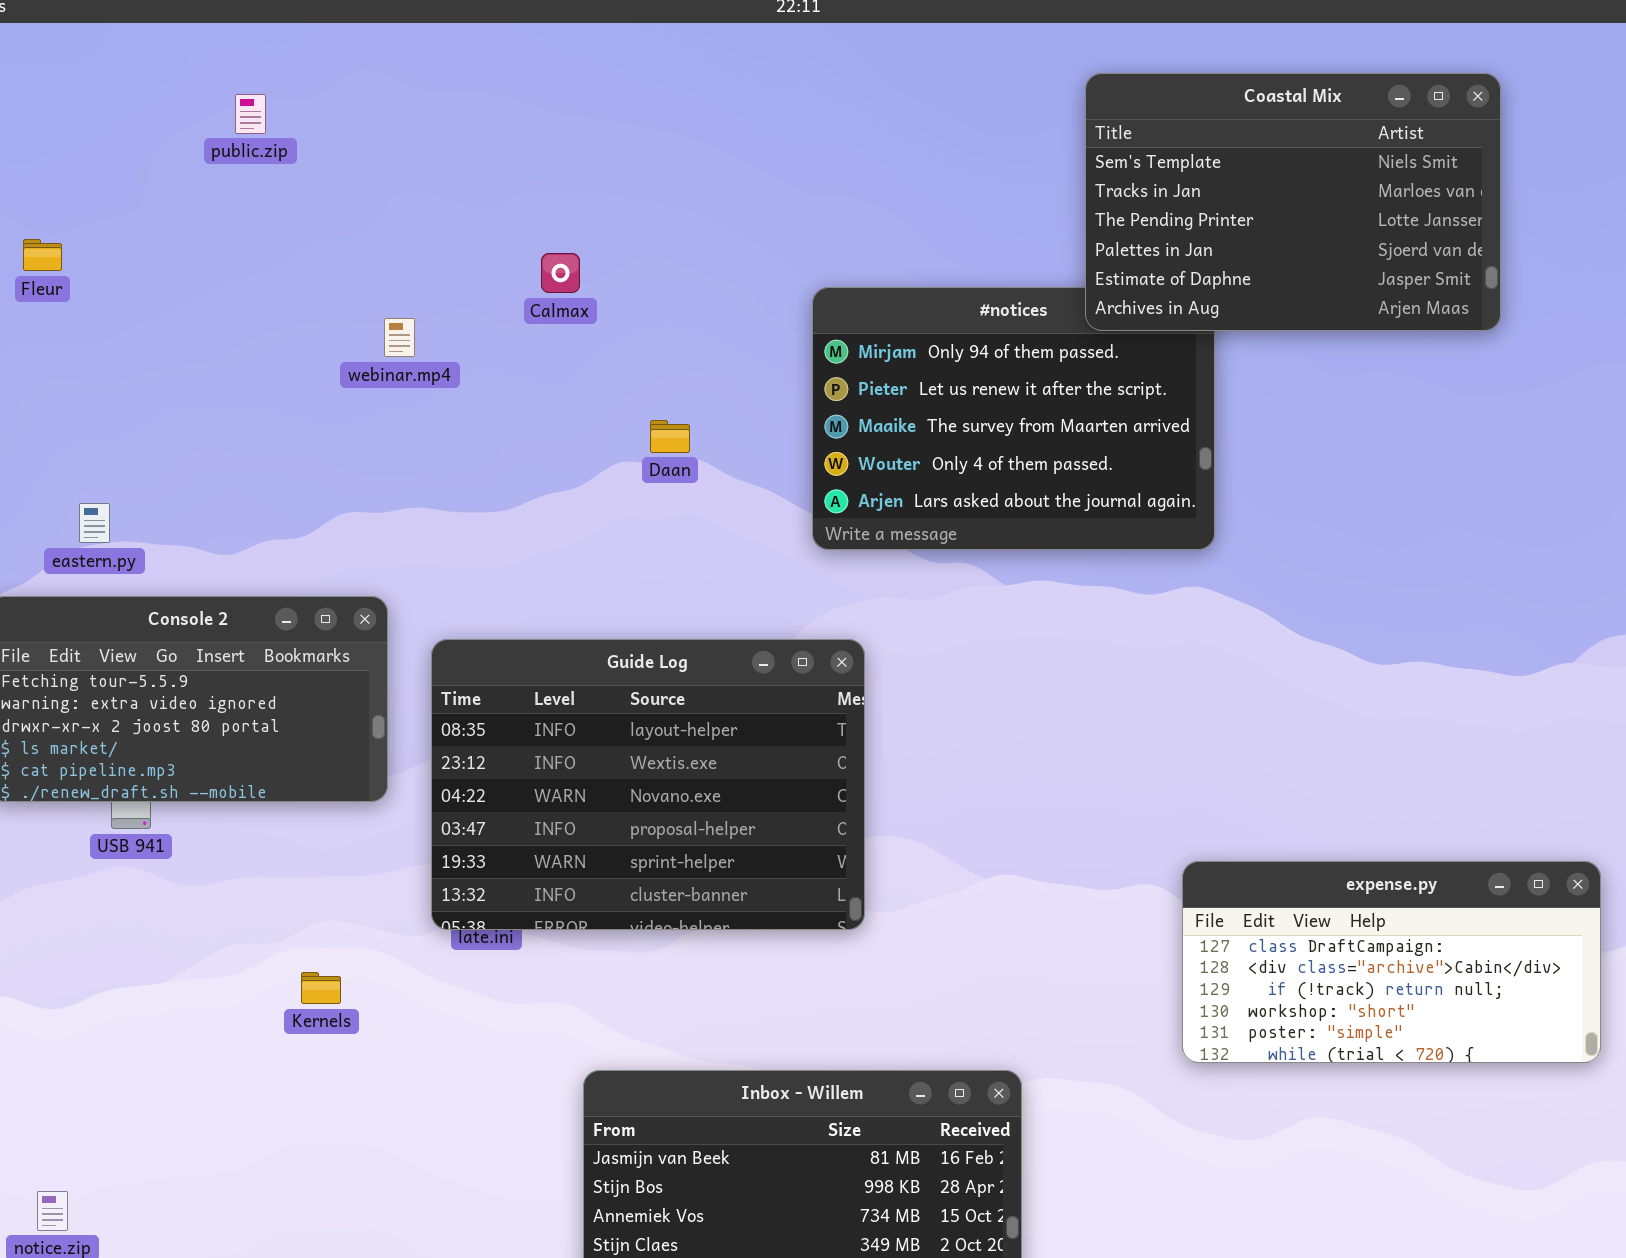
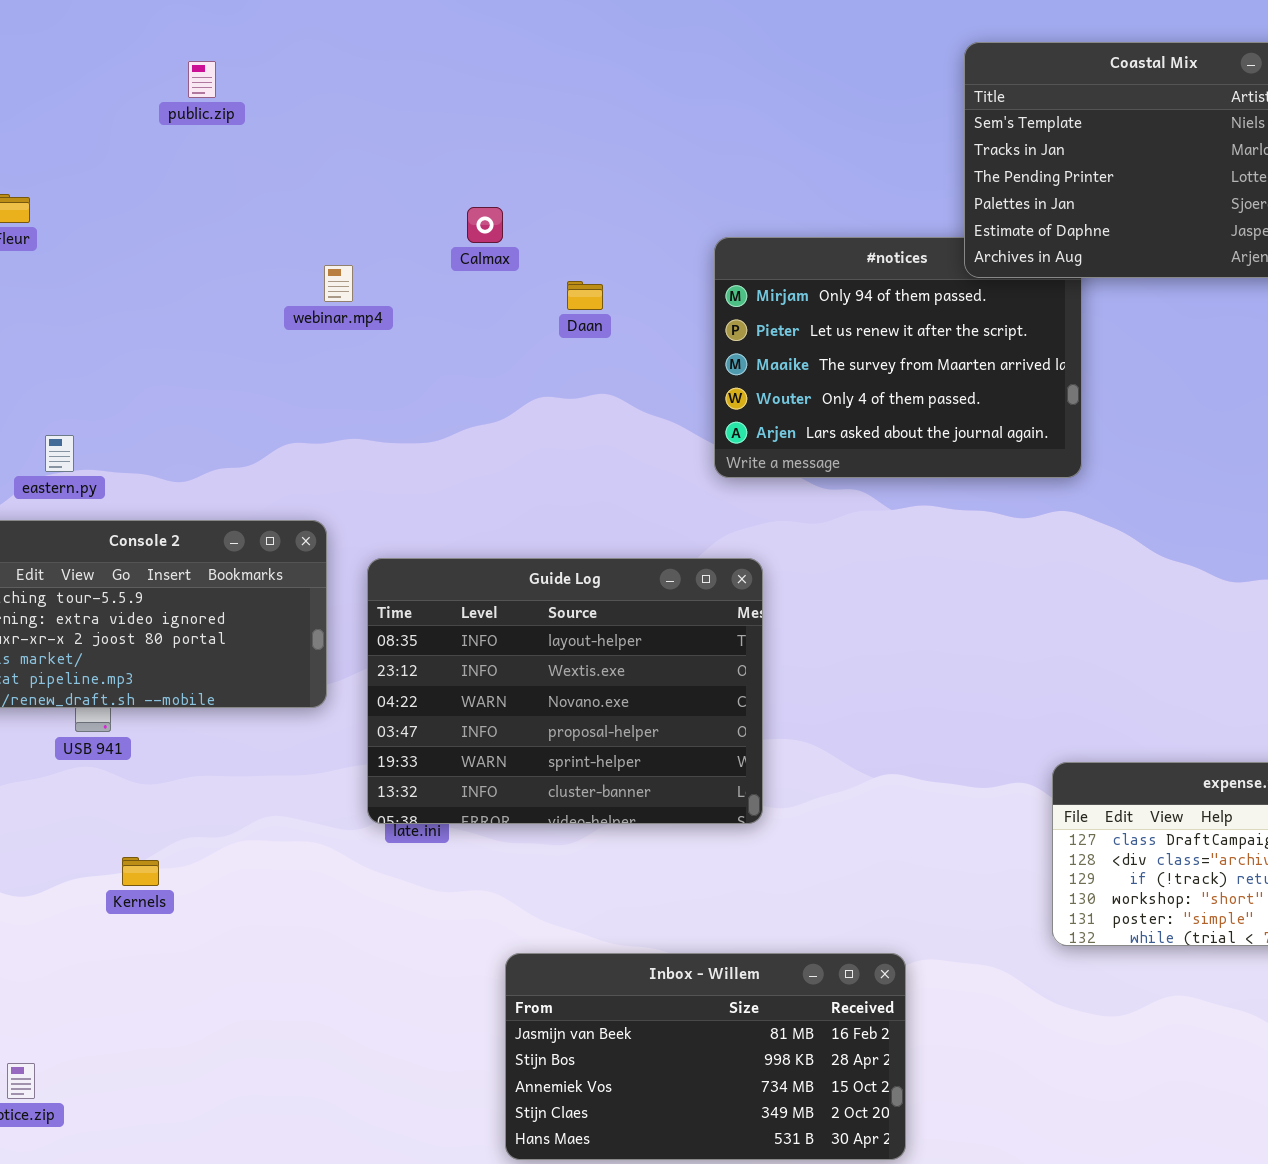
Daan: [650,420,690,453] -> [567,281,603,310], moved
Kernels: [301,972,341,1004] -> [122,857,159,886], moved

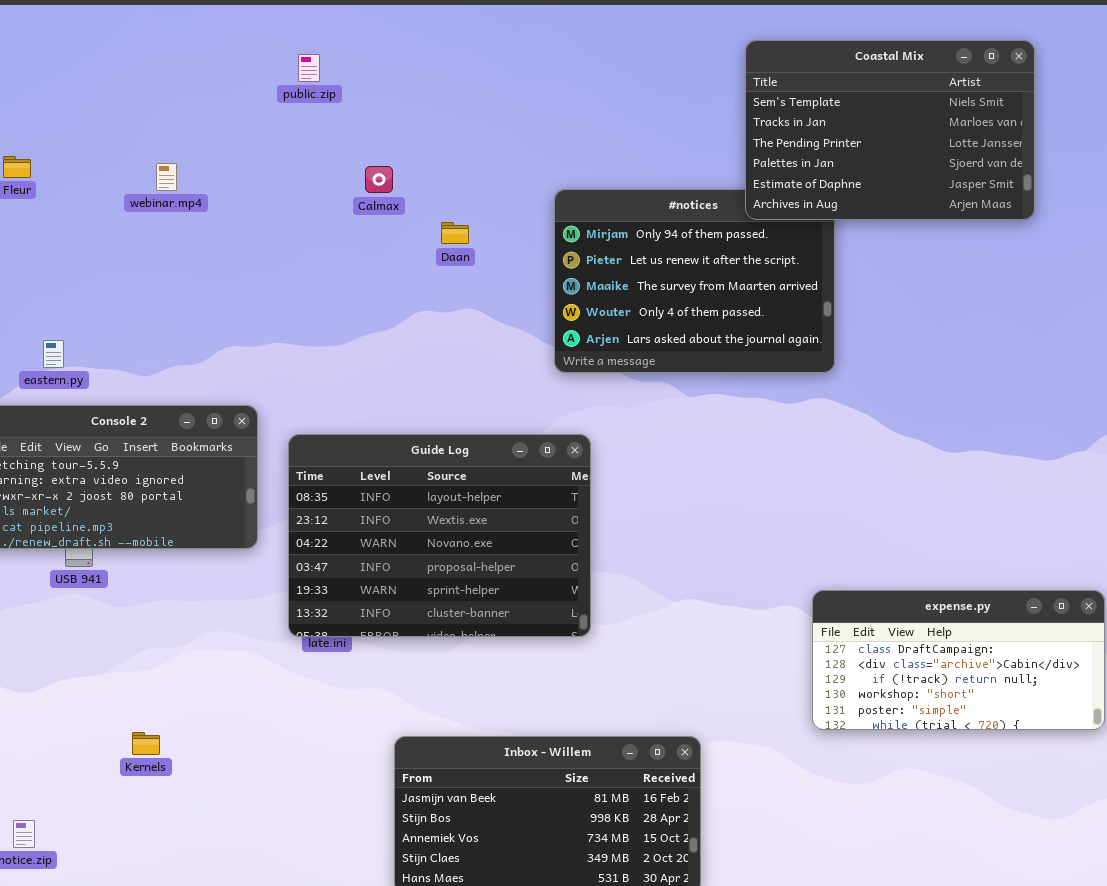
public.zip: [188,61,216,98] -> [298,54,320,82], moved
webinar.mp4: [324,265,353,302] -> [156,163,177,191], moved
Kernels: [122,857,159,886] -> [132,732,160,755], moved

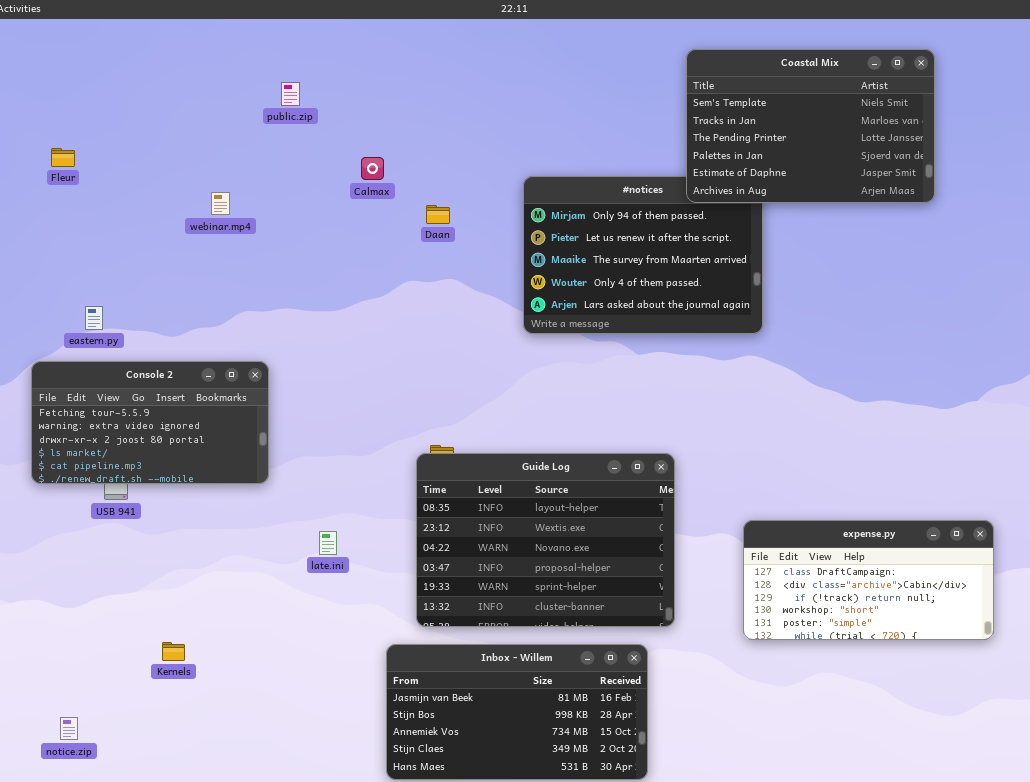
public.zip: [298,54,320,82] -> [281,82,300,106], moved
webinar.mp4: [156,163,177,191] -> [211,192,230,215], moved
Guide Log: [288,434,591,637] -> [416,453,675,627], moved

